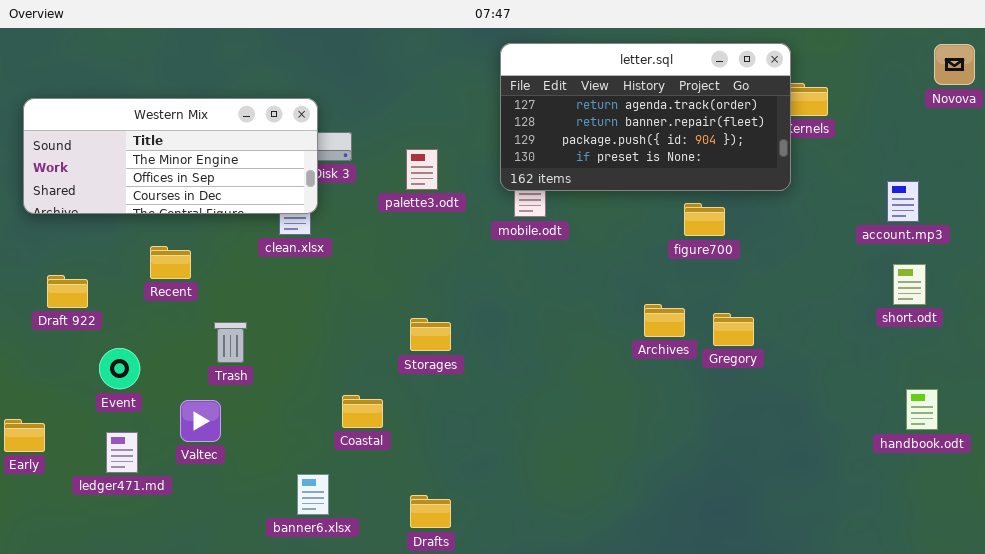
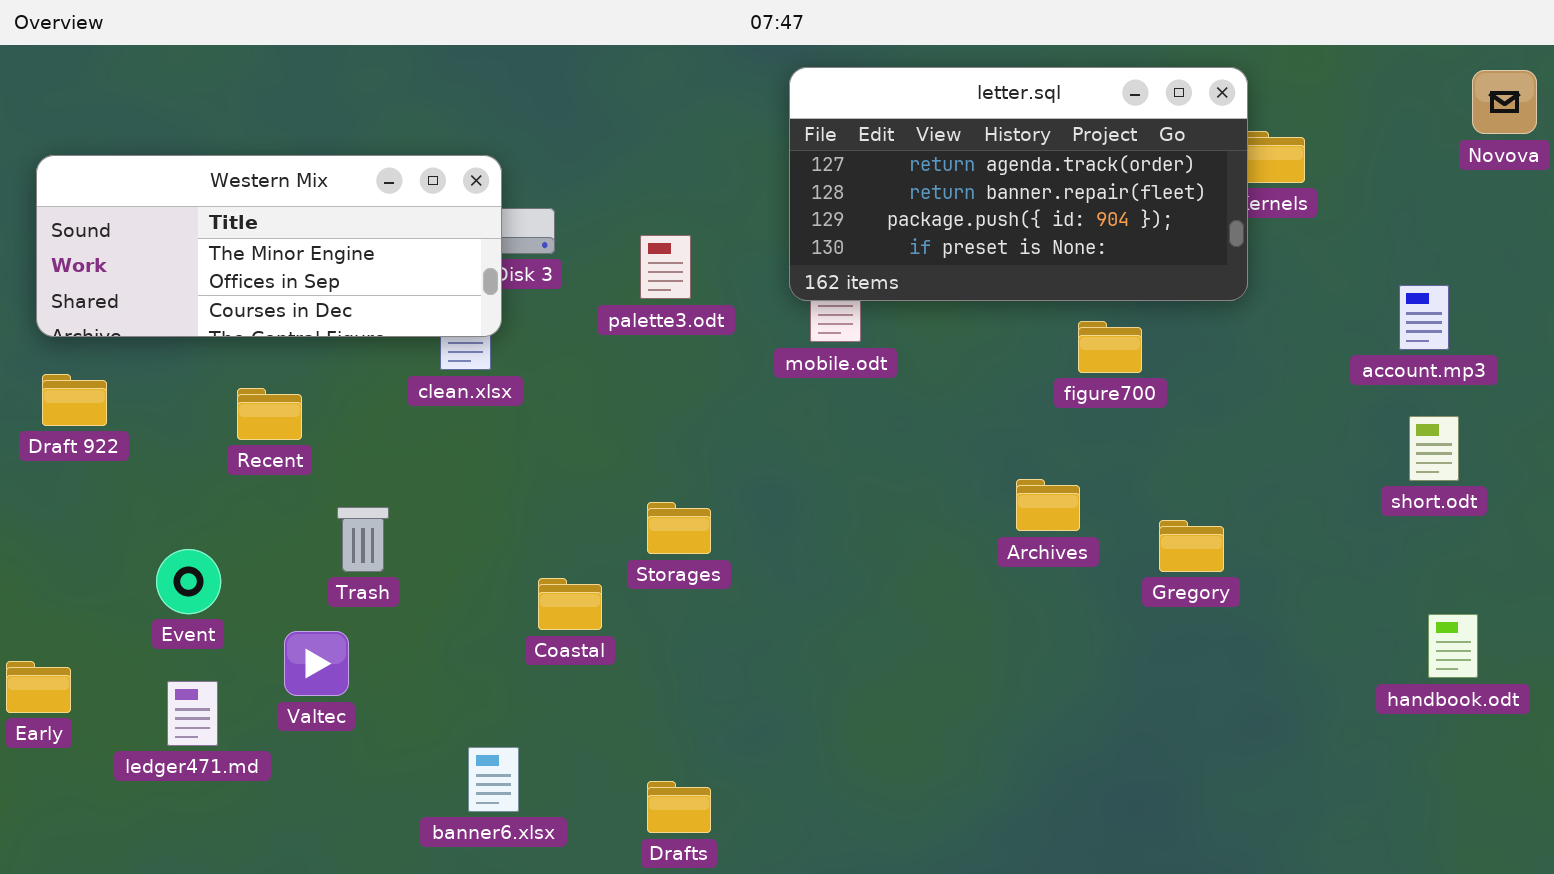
Draft 922: [47,275,88,308] -> [42,374,107,426], moved
Gregory: [713,313,754,346] -> [1159,520,1224,572], moved
Coastal: [342,395,383,428] -> [538,578,602,630], moved

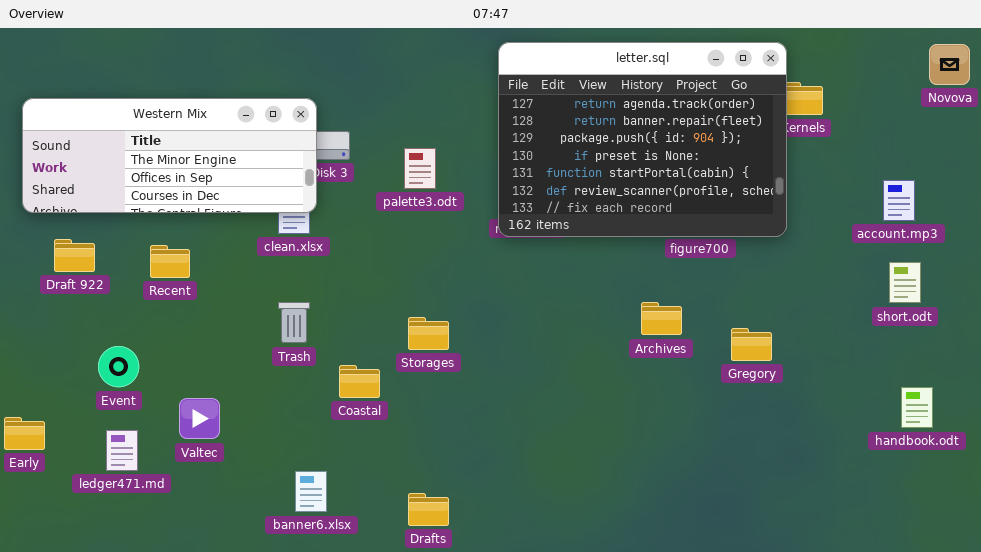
letter.sql: [789,67,1248,301] -> [498,42,787,237], resized
Draft 922: [42,374,107,426] -> [54,239,95,272], moved
Trash: [337,507,389,572] -> [278,302,310,343], moved

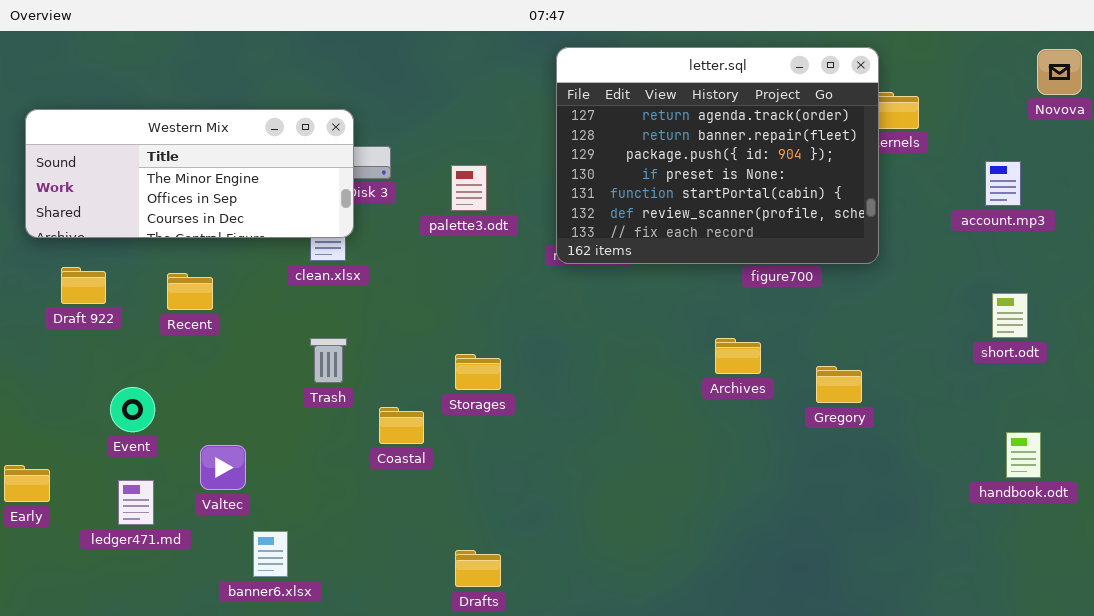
account.mp3: [883,180,915,221] -> [985,161,1021,206], moved
banner6.xlsx: [295,471,327,512] -> [253,531,288,577], moved

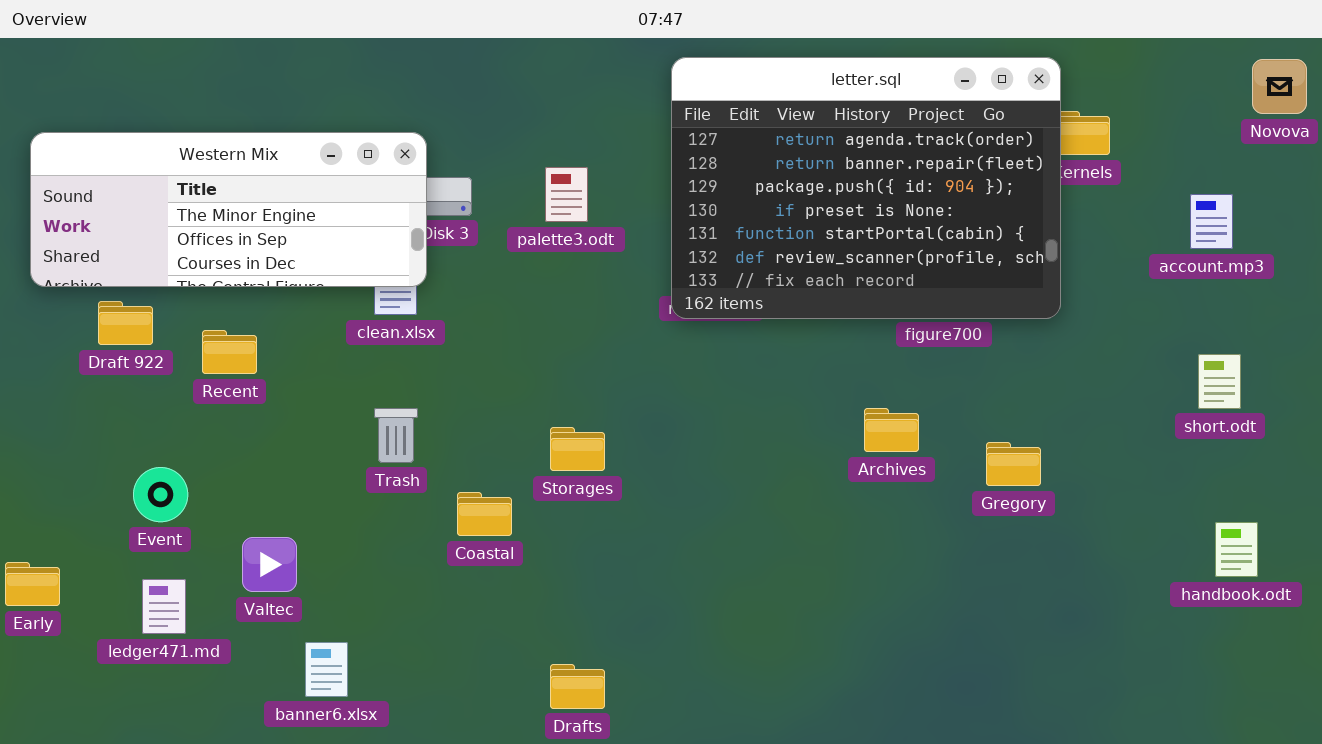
palette3.odt: [451,165,487,211] -> [545,167,588,222], moved
Draft 922: [61,267,106,304] -> [98,301,153,345], moved

